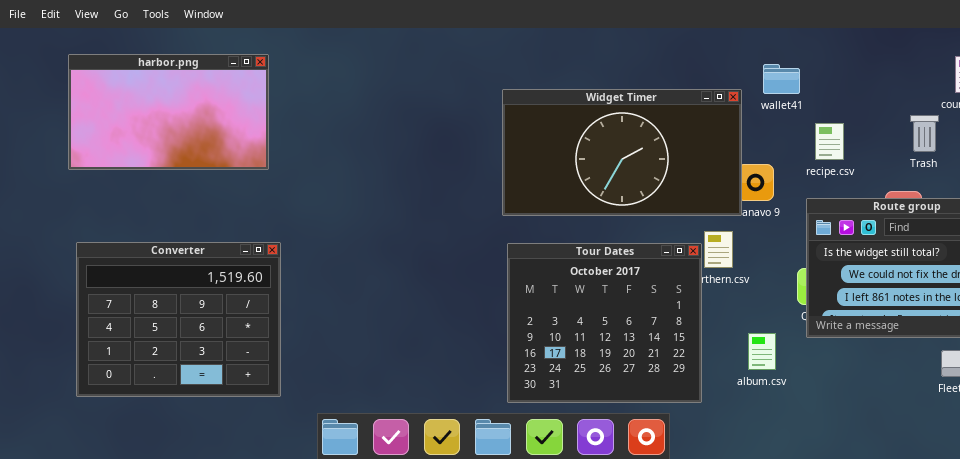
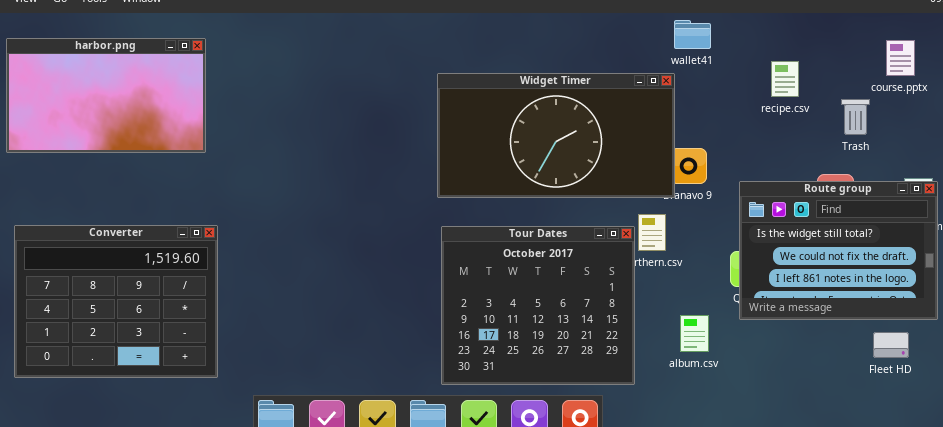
wallet41: [763,64,800,94] -> [674,20,711,49], moved
recipe.csv: [815,123,844,160] -> [771,61,799,97], moved

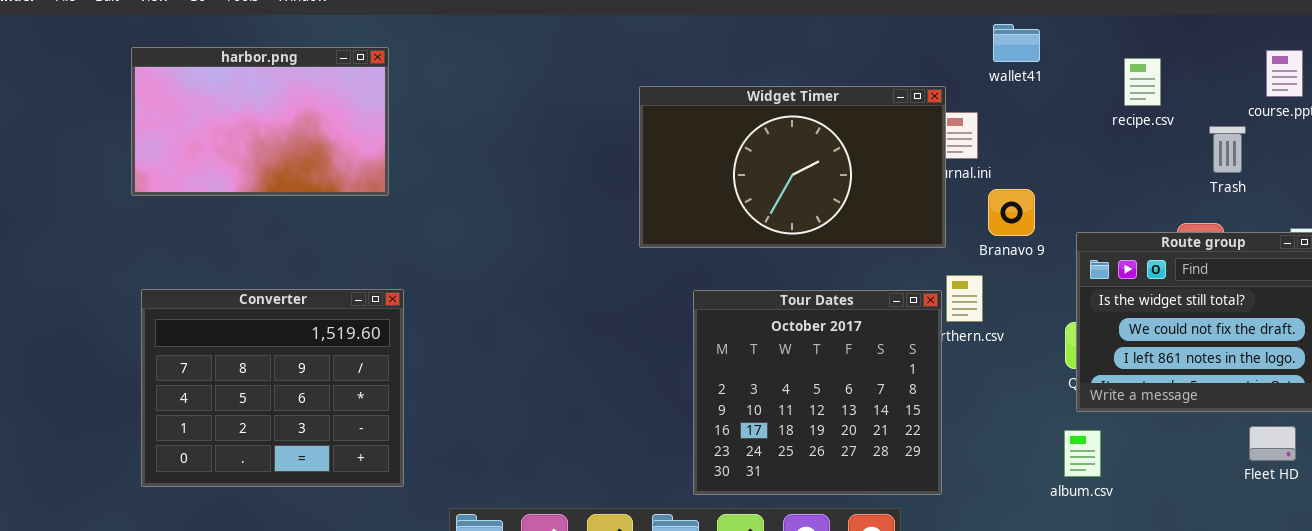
recipe.csv: [771,61,799,97] -> [1124,58,1161,106], moved
Widget Timer: [437,73,675,198] -> [639,86,946,248], moved
album.csv: [680,315,709,352] -> [1064,430,1101,477], moved

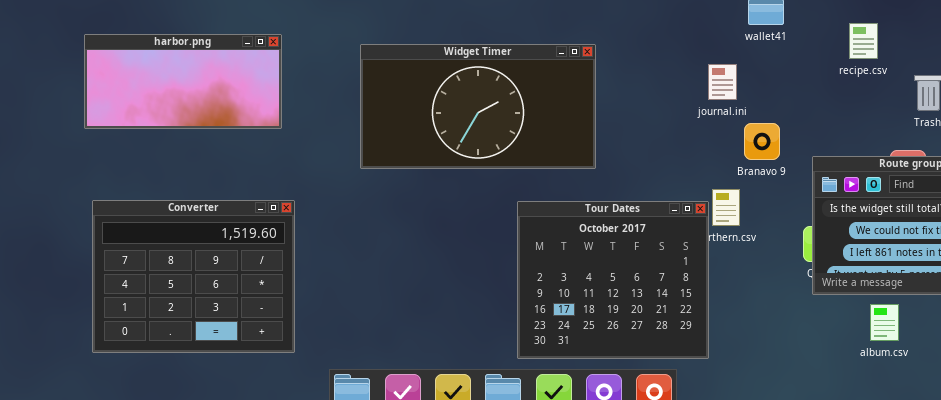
harbor.png: [131,47,389,196] -> [84,34,282,129], resized
Widget Timer: [639,86,946,248] -> [360,44,596,169], moved
album.csv: [1064,430,1101,477] -> [870,304,899,341], moved

